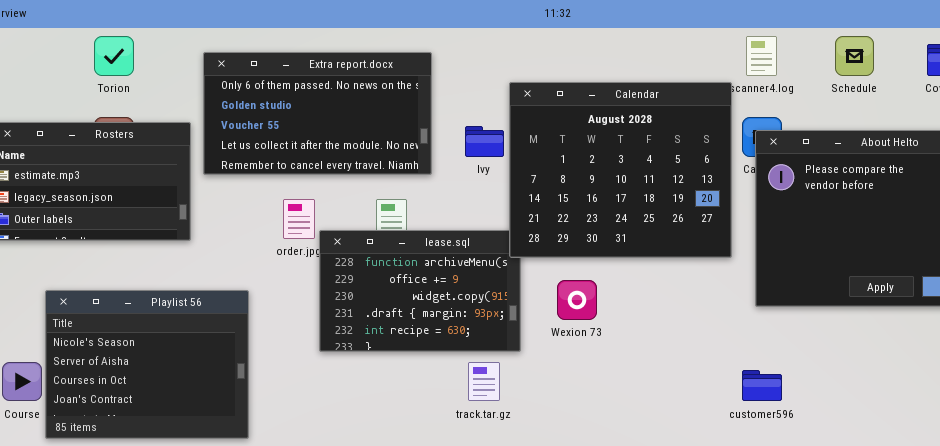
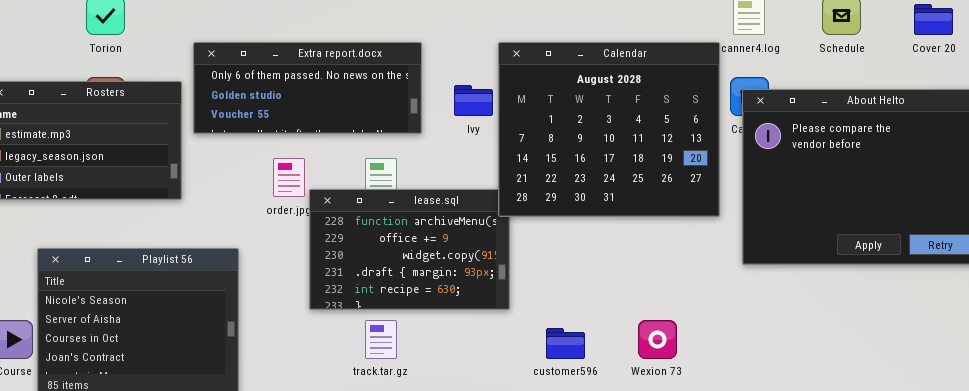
Extra report.docx: [203,52,432,175] -> [193,42,422,134], resized
Wexion 73: [557,280,597,320] -> [638,320,677,359], moved
track.tar.gz: [468,362,500,401] -> [365,320,397,359], moved
customer596: [742,370,782,401] -> [546,328,585,359], moved

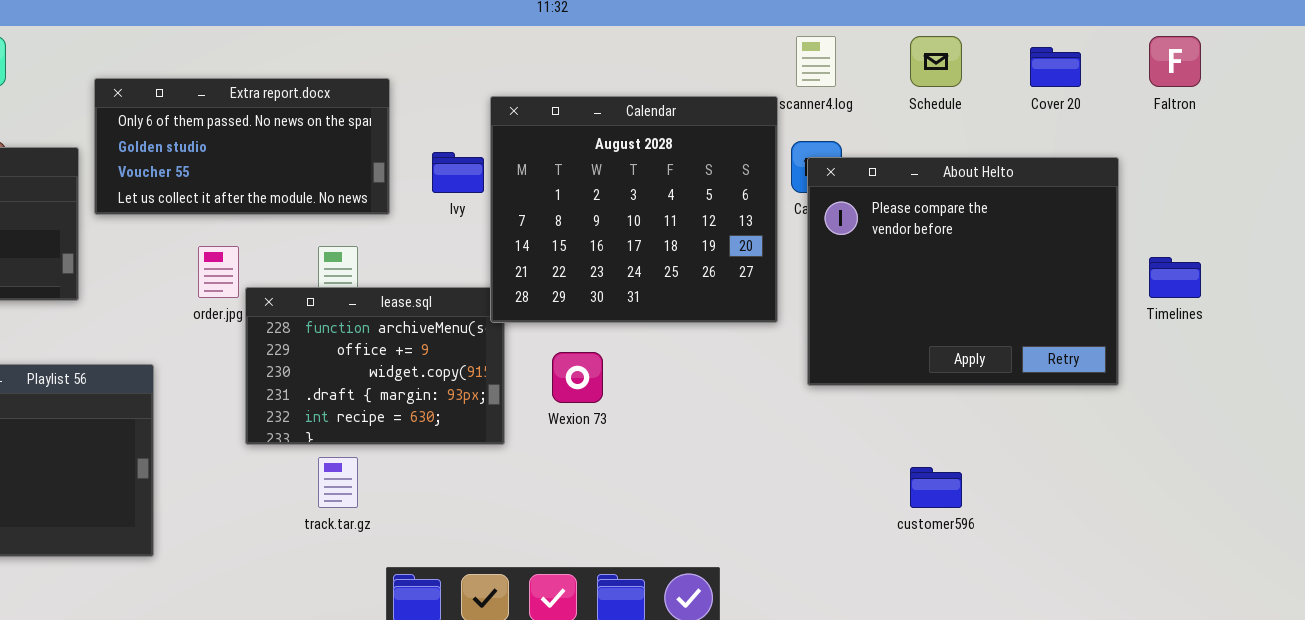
Extra report.docx: [193,42,422,134] -> [94,78,390,215], resized
Wexion 73: [638,320,677,359] -> [552,352,603,403], moved
customer596: [546,328,585,359] -> [910,467,962,508], moved

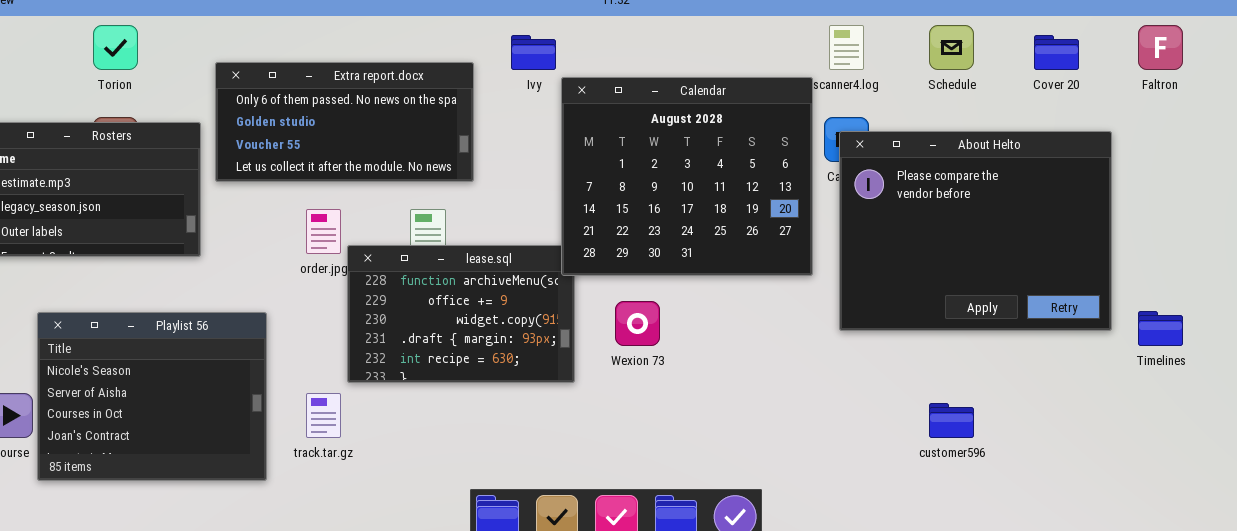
Ivy: [432,152,484,193] -> [511,35,556,70], moved
Timelines: [1149,257,1201,298] -> [1138,311,1183,346], moved
track.tar.gz: [318,457,358,508] -> [306,393,341,438], moved

